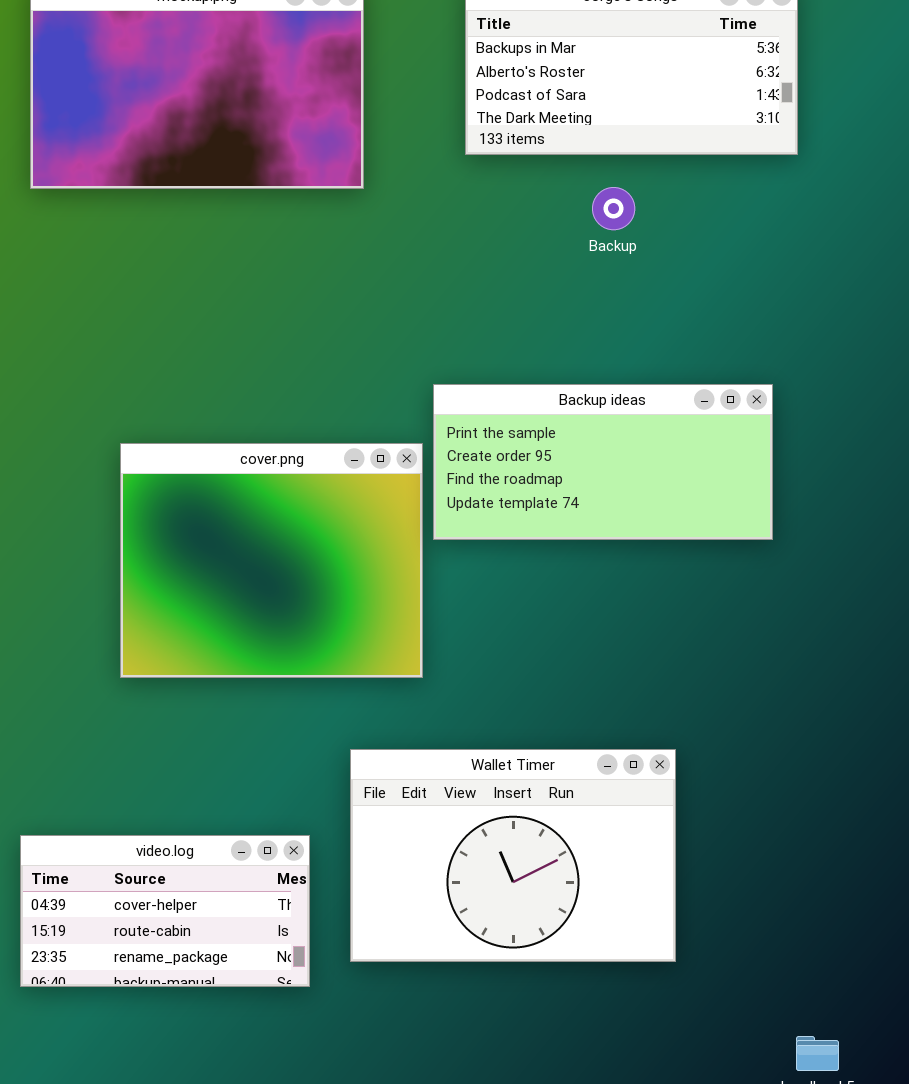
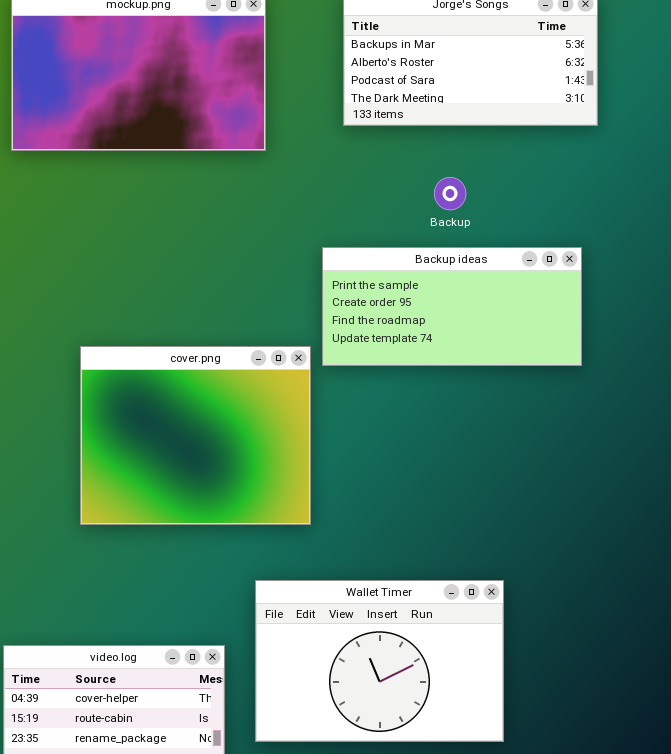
Backup: [592,187,635,230] -> [434,177,466,210], moved
Backup ideas: [433,384,773,540] -> [322,247,582,366], moved

